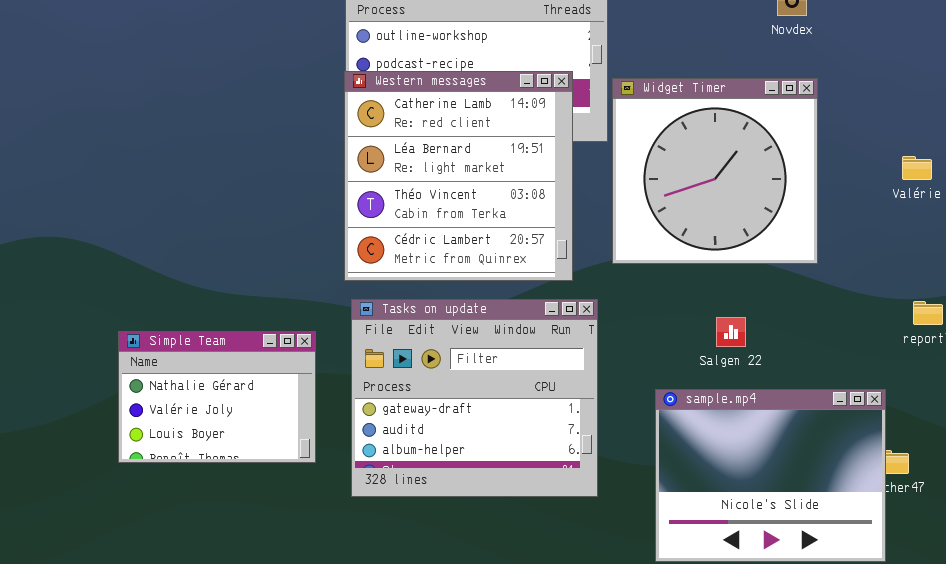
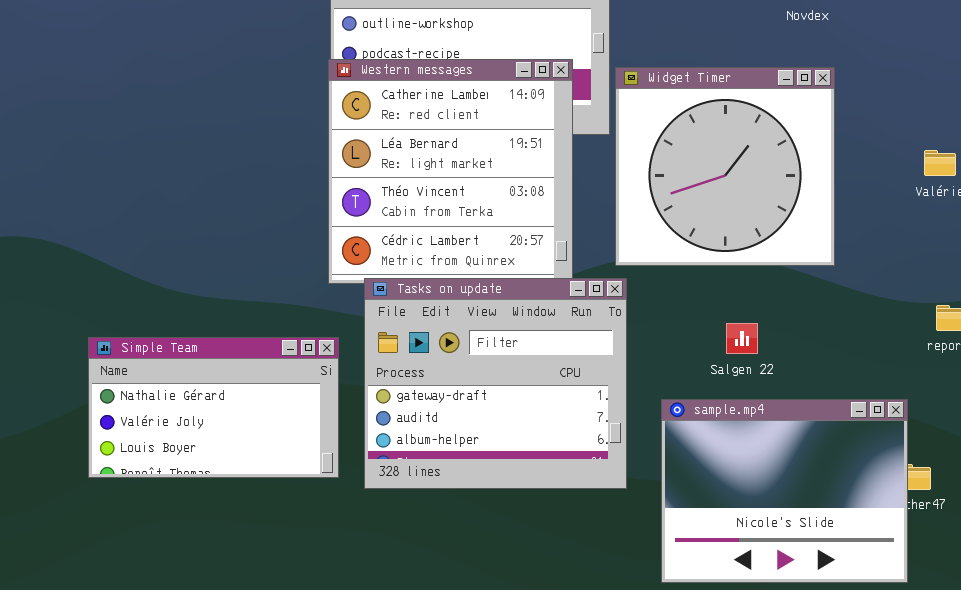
Tasks on update: [351,299,598,497] -> [364,278,627,489], moved
Simple Team: [118,331,316,463] -> [88,337,339,478], resized

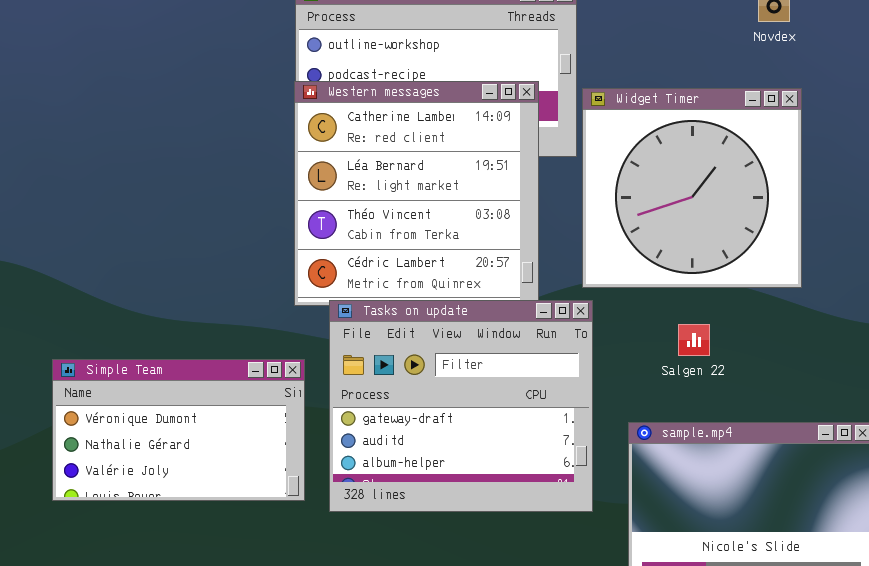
Salgen 22: [726,323,758,354] -> [678,324,710,356], moved
Simple Team: [88,337,339,478] -> [52,359,305,501], scrolled up 1 row

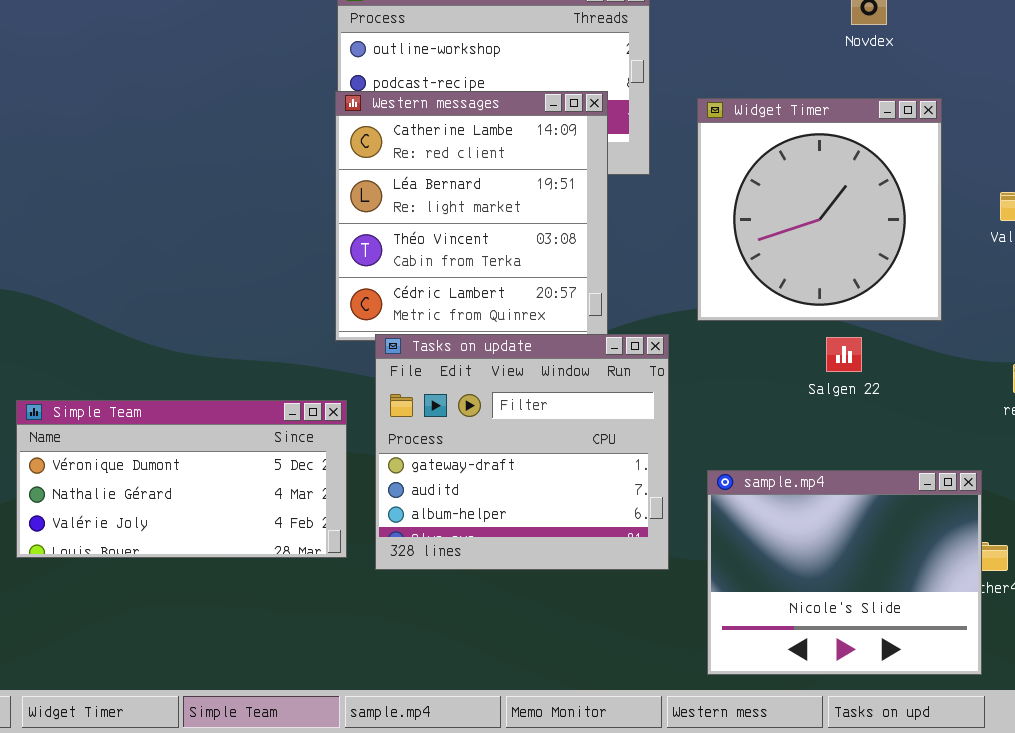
Widget Timer: [582,88,802,288] -> [697,98,942,321], moved
Salgen 22: [678,324,710,356] -> [826,337,862,372], moved
Simple Team: [52,359,305,501] -> [16,400,347,558], resized

